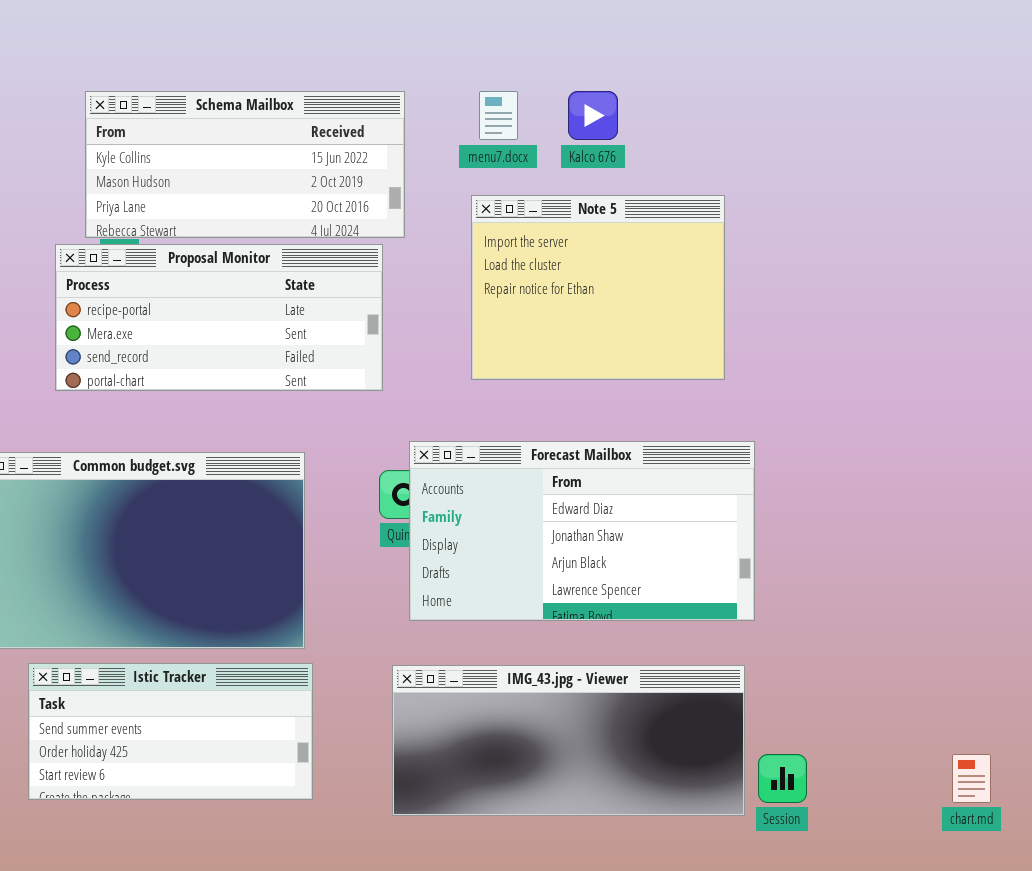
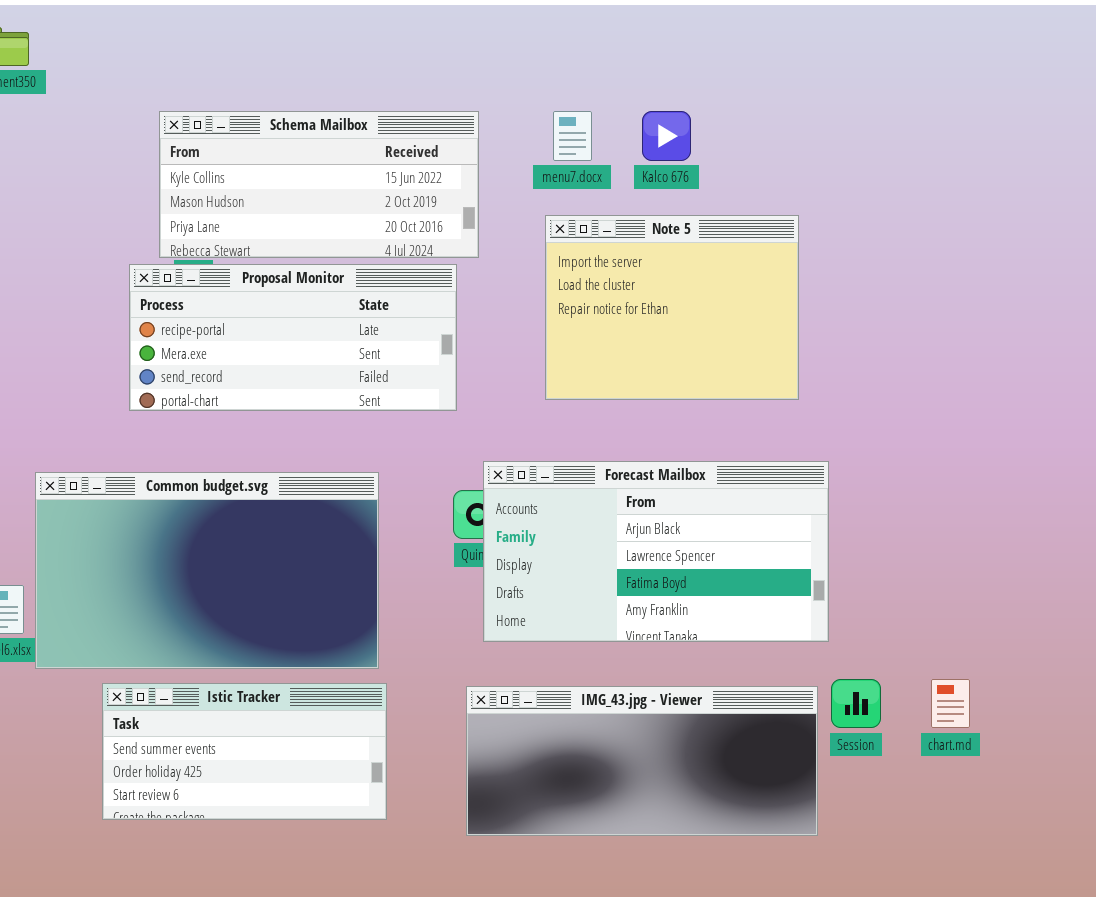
Forecast Mailbox: [409,441,755,621] -> [483,461,829,642], scrolled down 2 rows
Session: [758,754,807,803] -> [831,679,881,728], moved
chart.md: [952,754,991,803] -> [931,679,970,728], moved

